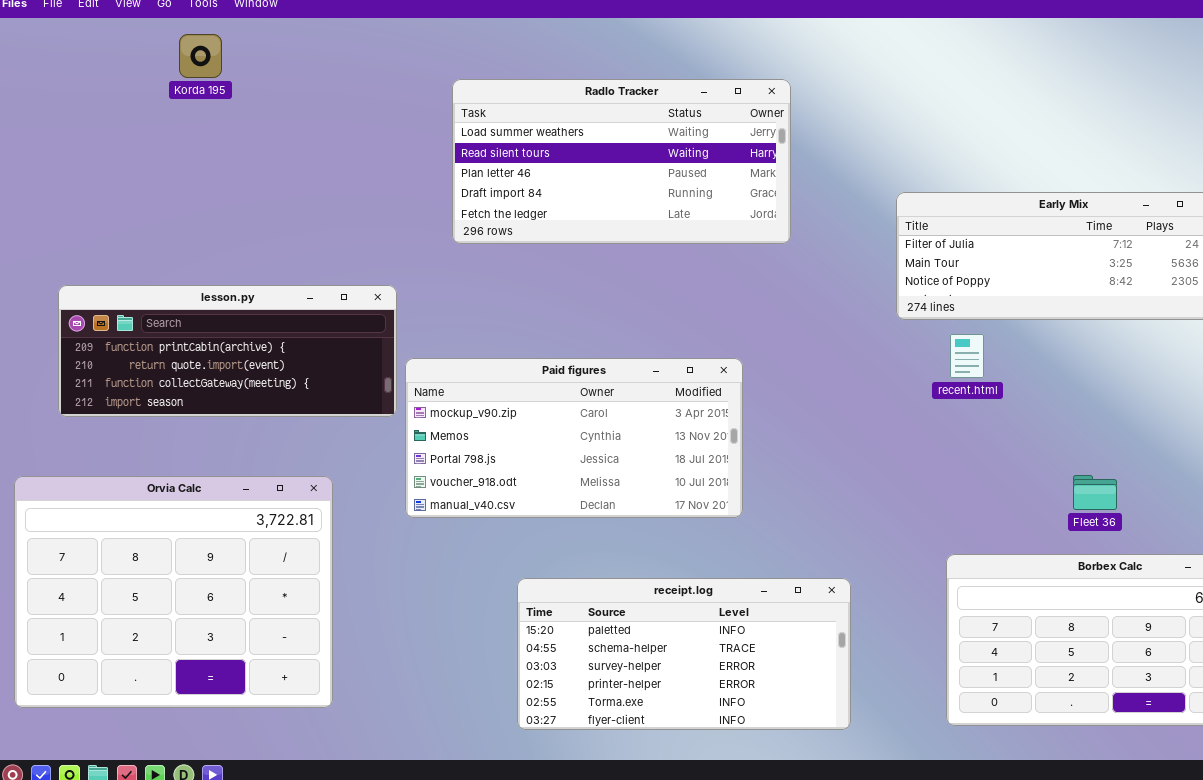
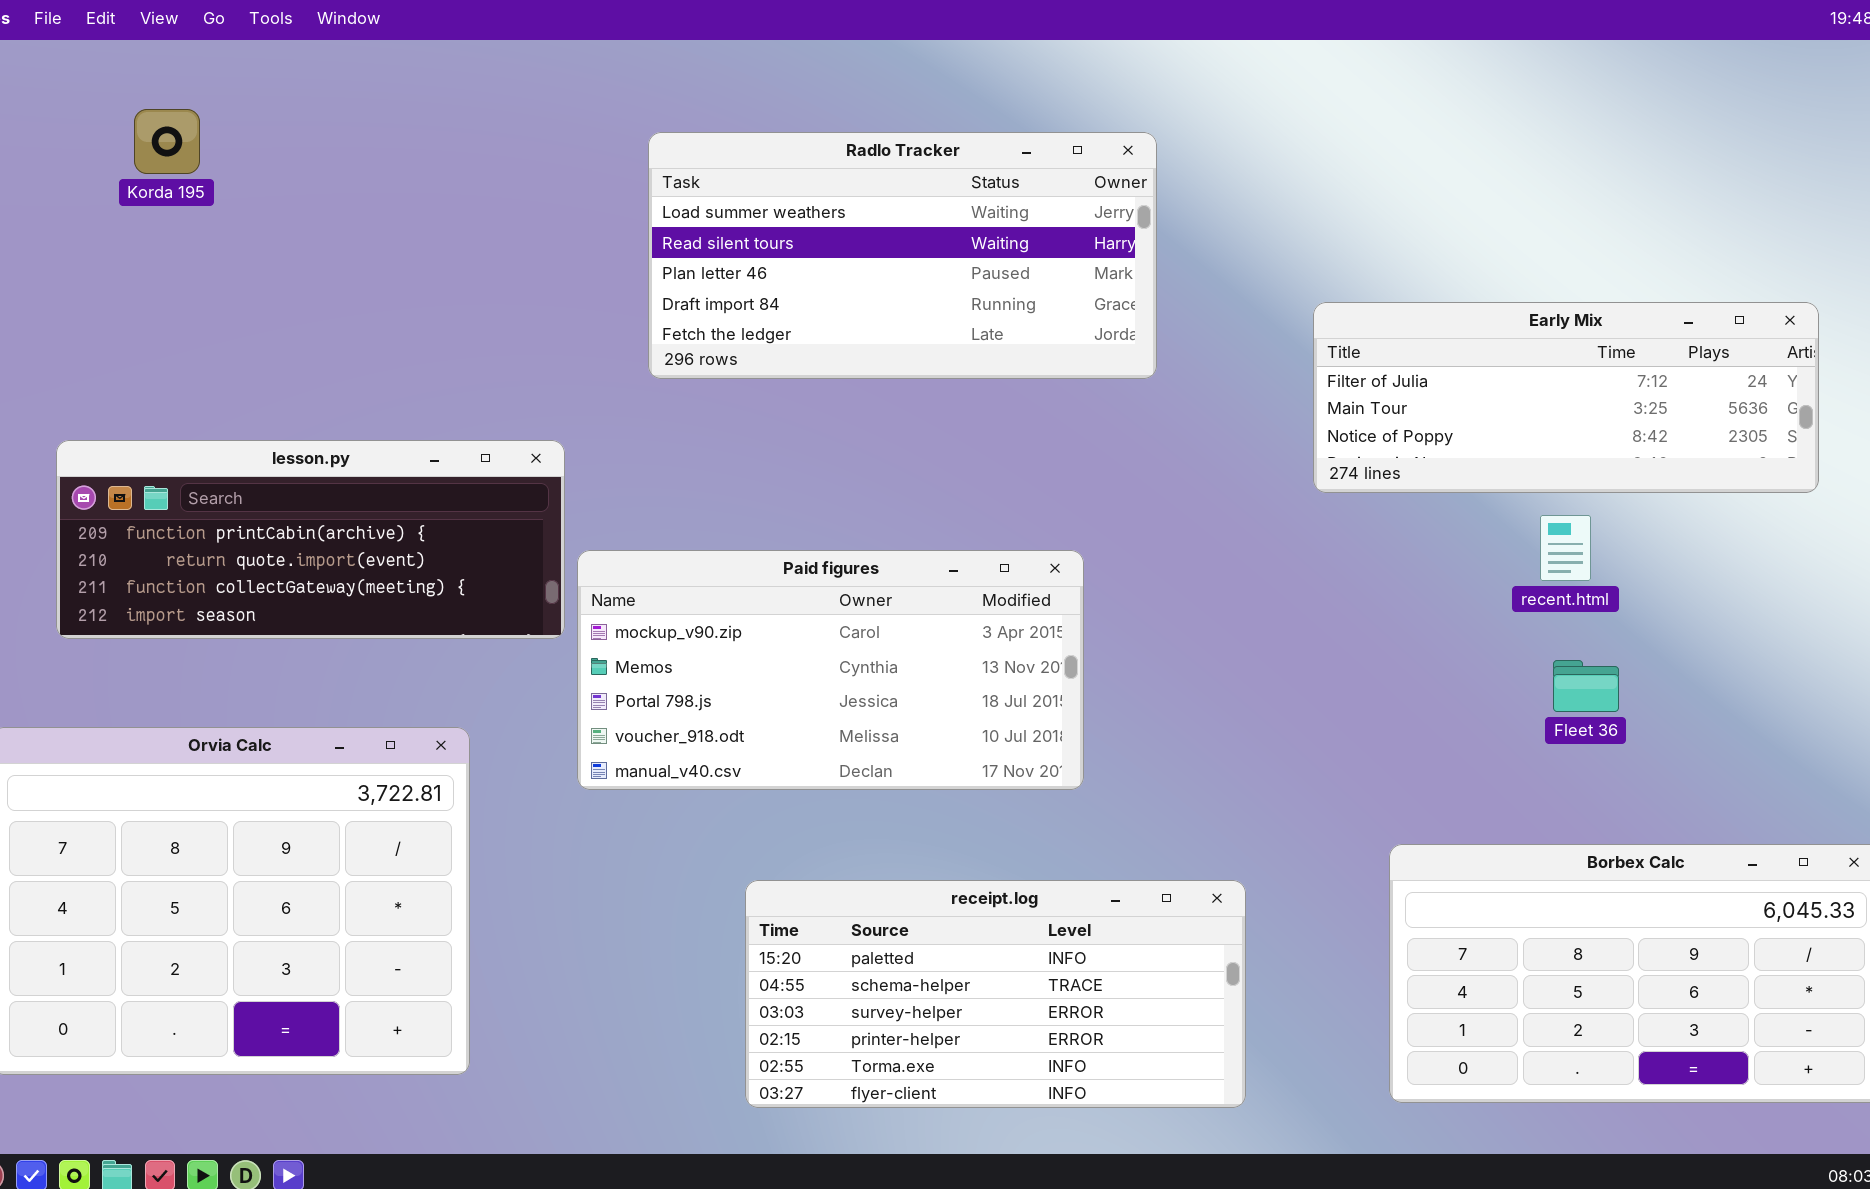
Korda 195: [179,34,222,78] -> [134,109,200,174], moved
recent.html: [950,334,984,378] -> [1540,515,1591,581], moved
Fleet 36: [1073,475,1117,510] -> [1553,660,1619,712], moved

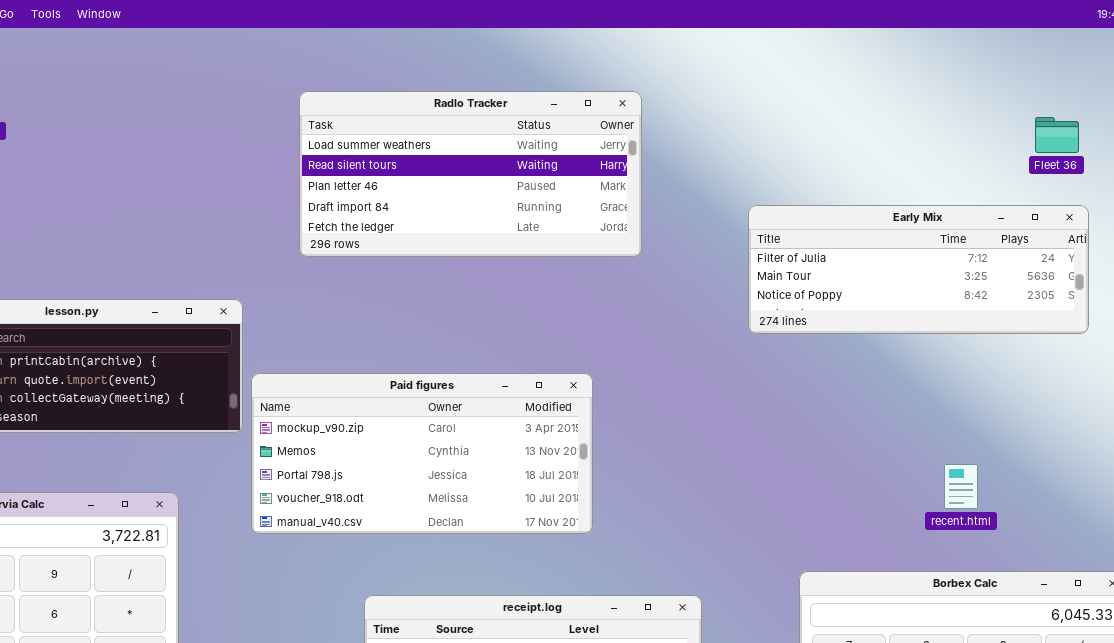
recent.html: [1540,515,1591,581] -> [944,464,978,509], moved
Fleet 36: [1553,660,1619,712] -> [1035,117,1079,153], moved

